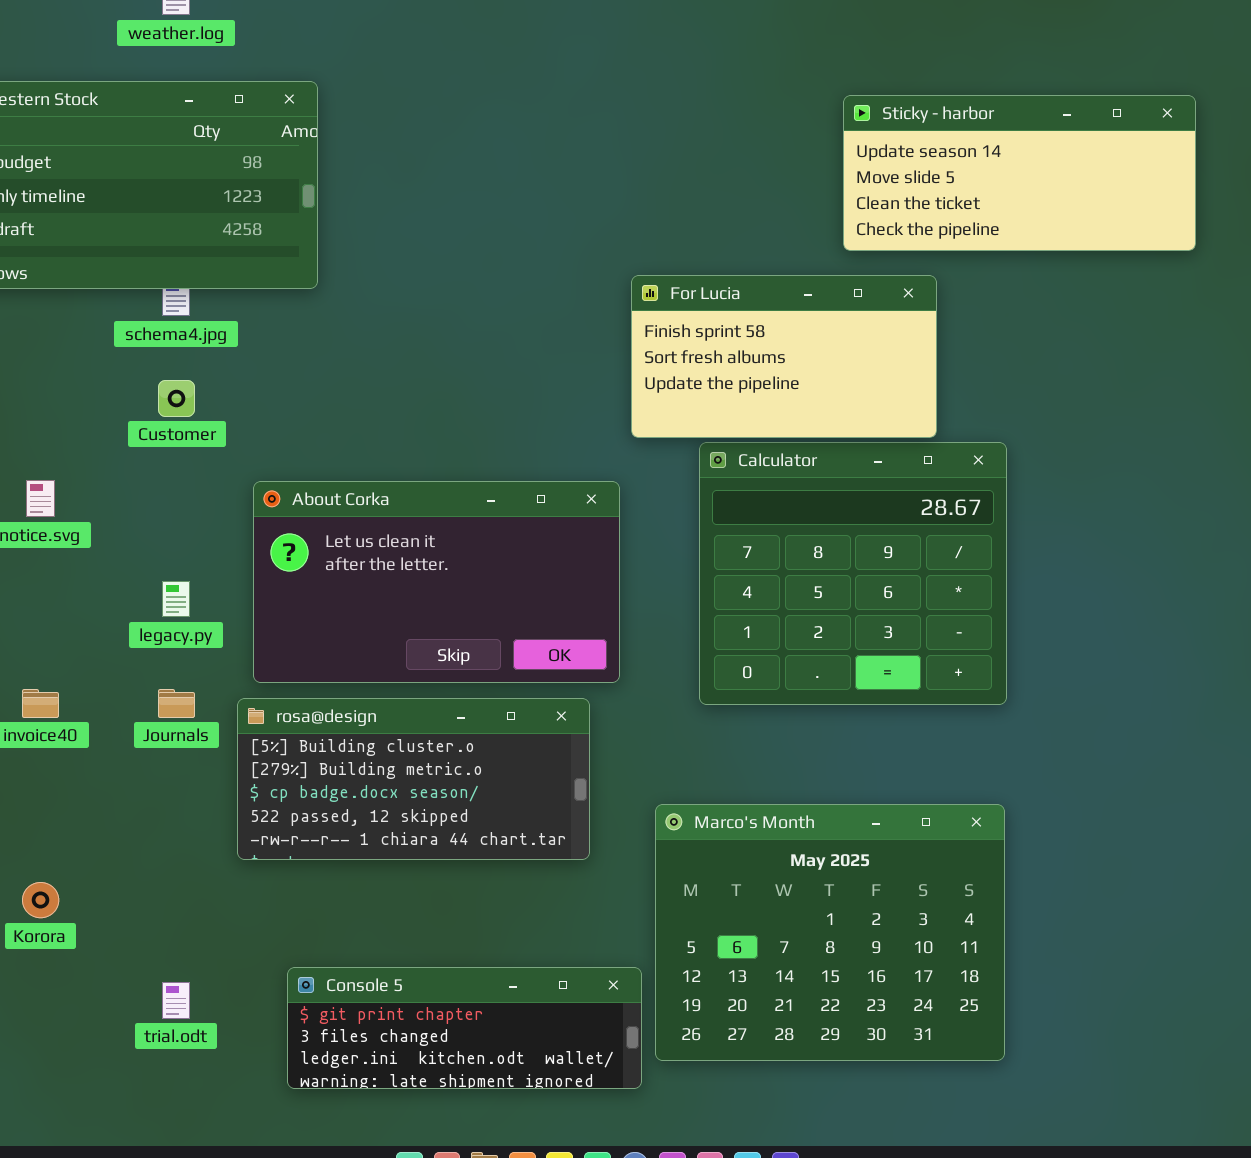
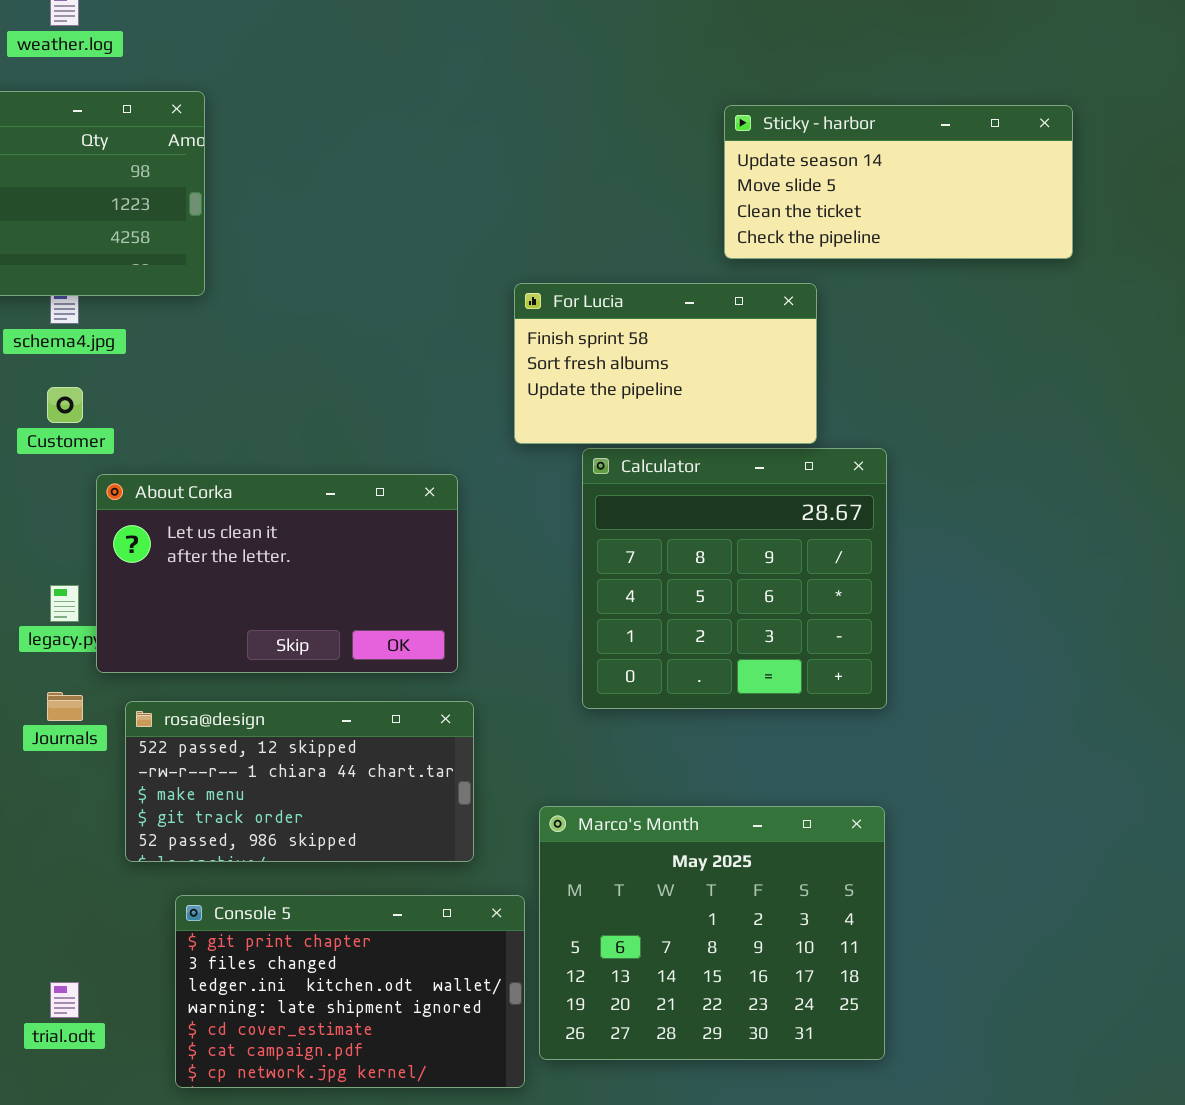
About Corka: [253,481,620,683] -> [96,474,458,673], moved
rosa@design: [237,698,590,860] -> [125,701,474,862], scrolled down 3 rows
Console 5: [287,967,642,1089] -> [175,895,525,1088], resized

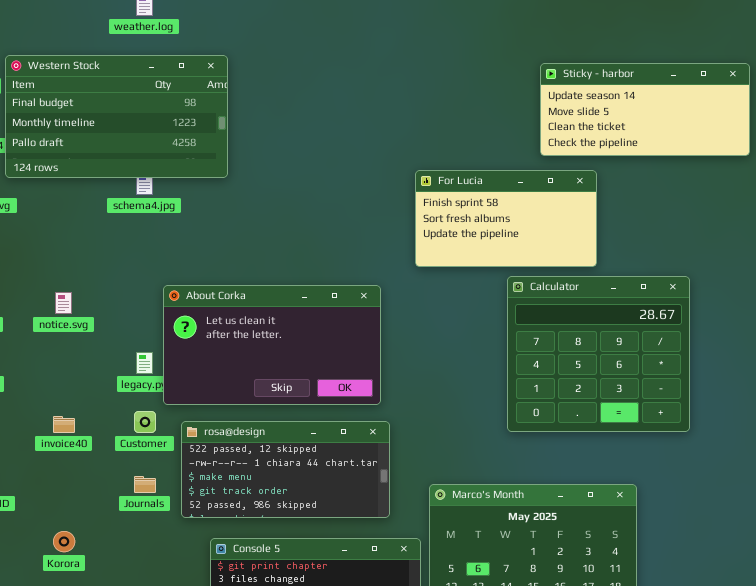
Customer: [47,387,83,423] -> [134,411,156,433], moved
Calculator: [582,448,887,709] -> [507,276,690,432], moved
Journals: [47,692,83,721] -> [134,476,156,493], moved

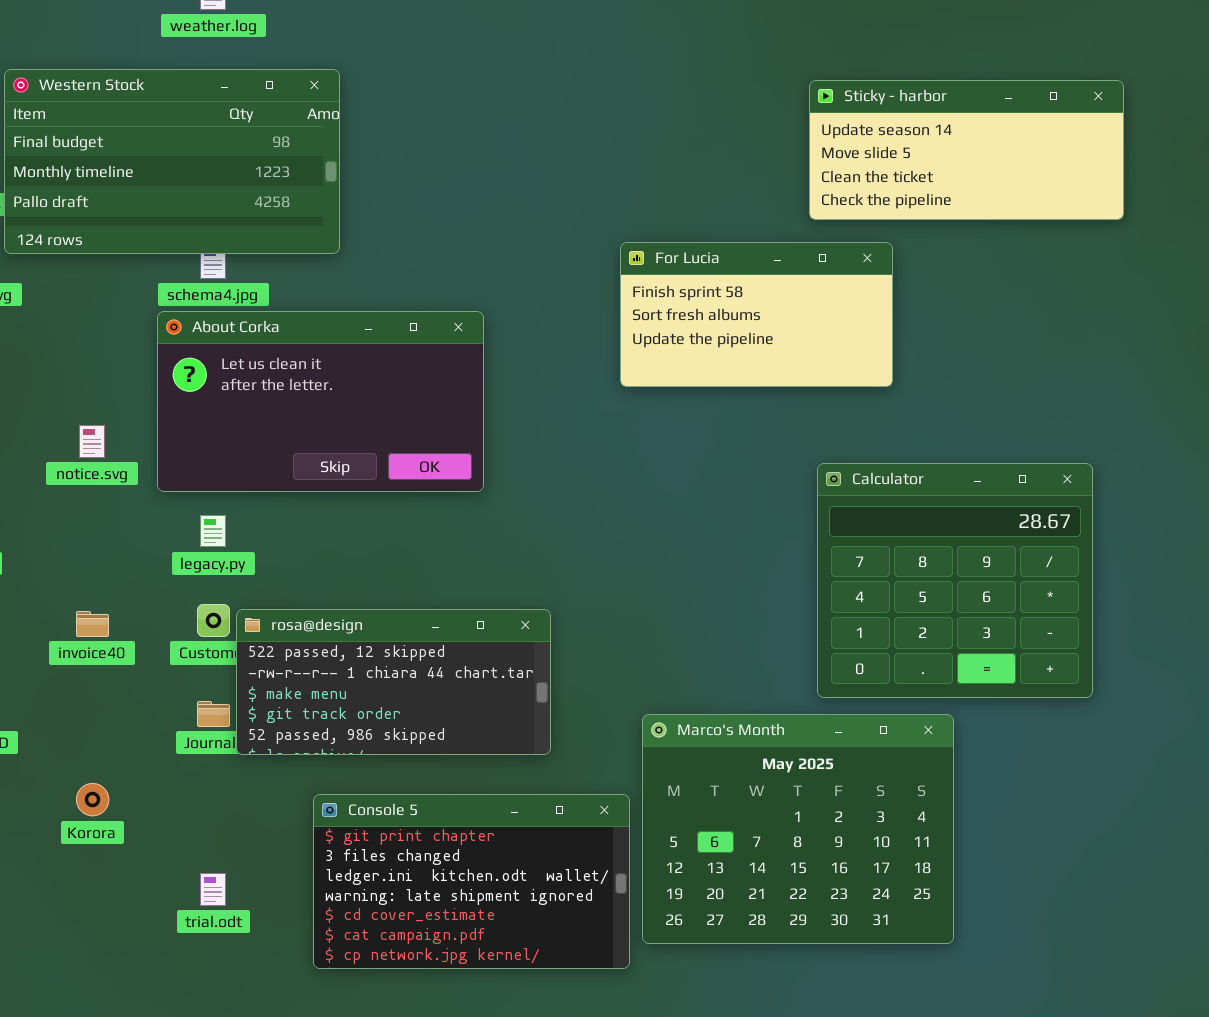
Calculator: [507,276,690,432] -> [817,463,1093,698], moved
About Corka: [163,285,381,405] -> [157,311,484,492], moved
rosa@design: [181,421,390,518] -> [236,609,551,755], moved

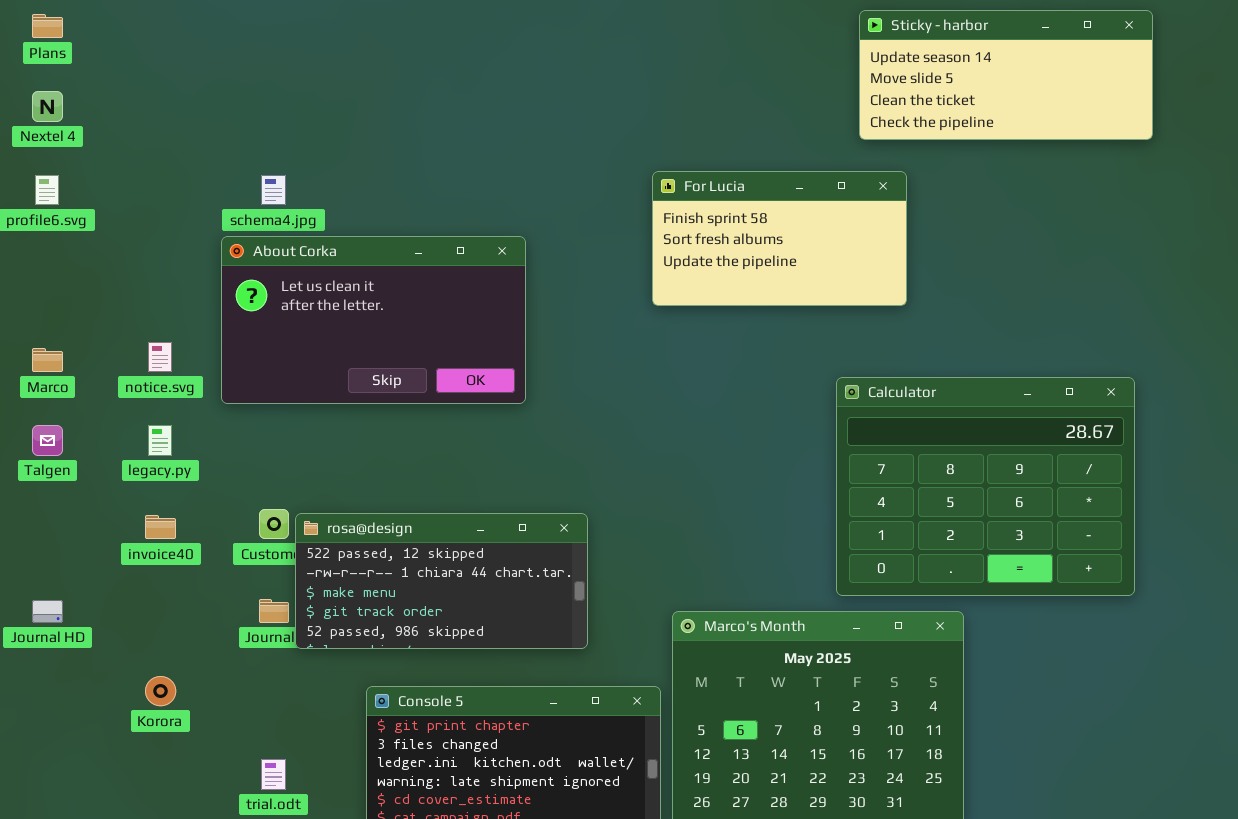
Western Stock: [4,69,340,254] -> none, closed
Sticky - harbor: [809,80,1124,220] -> [859,10,1153,140], moved
Calculator: [817,463,1093,698] -> [836,377,1135,596], resized
legacy.py: [200,515,226,547] -> [148,425,172,456], moved

